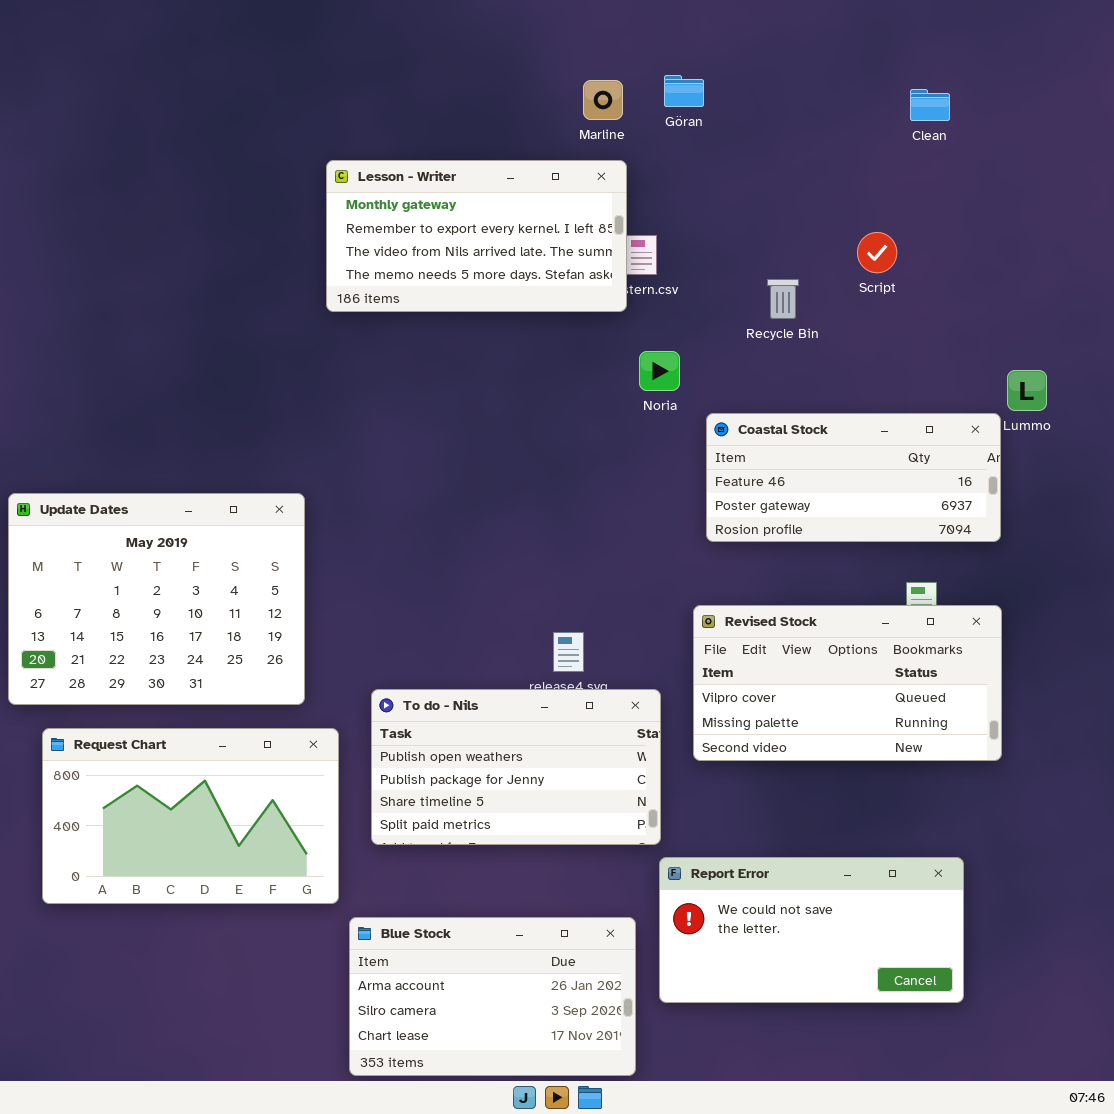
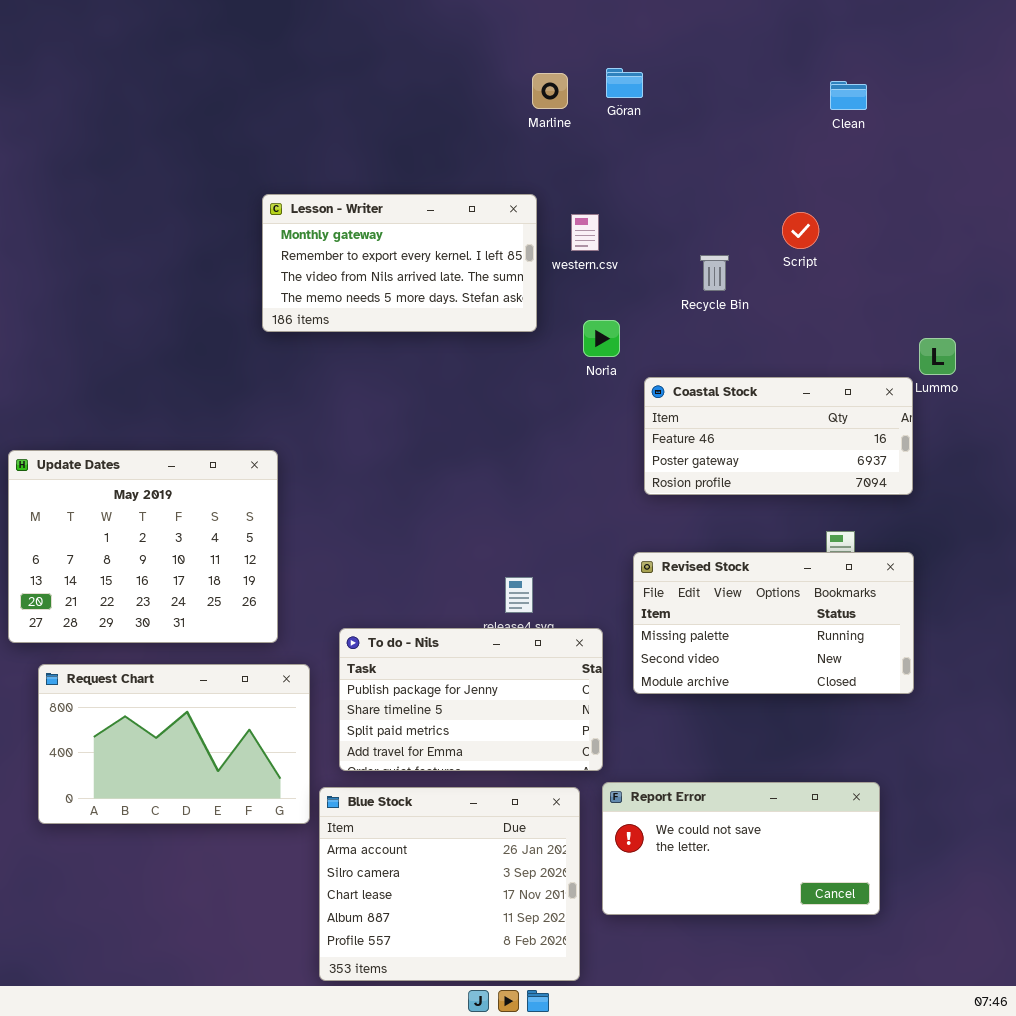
Lesson - Writer: [326,160,627,312] -> [262,194,537,332], moved
Revised Stock: [693,605,1002,761] -> [633,552,914,694], scrolled down 1 row
To do - Nils: [371,689,661,845] -> [339,628,603,771], scrolled down 1 row
Blue Stock: [349,917,636,1076] -> [319,787,580,981], resized

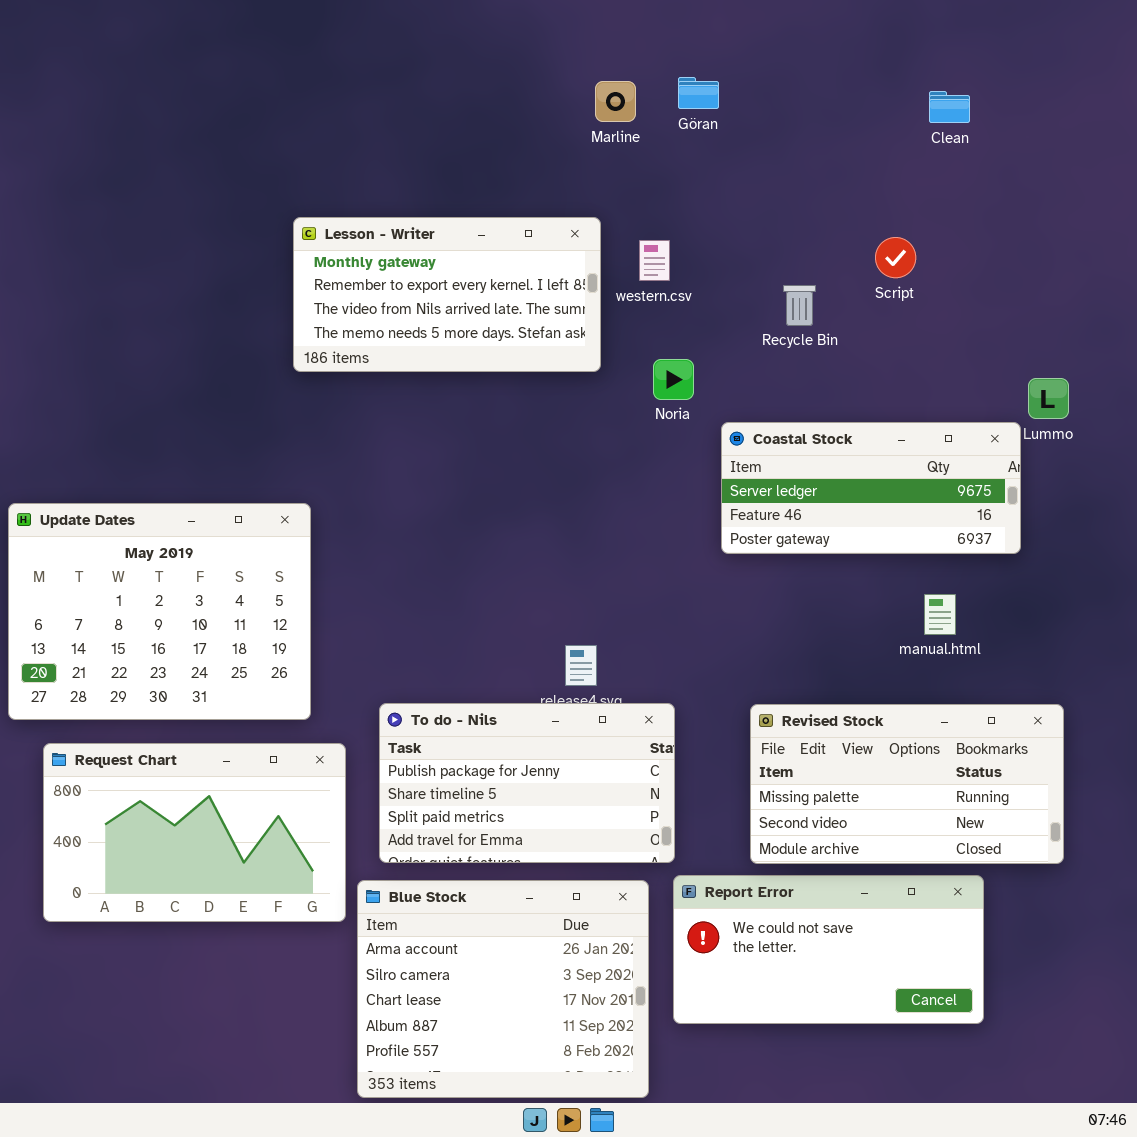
Coastal Stock: [644,377,913,495] -> [721,422,1021,554], scrolled up 1 row
Revised Stock: [633,552,914,694] -> [750,704,1064,864], moved

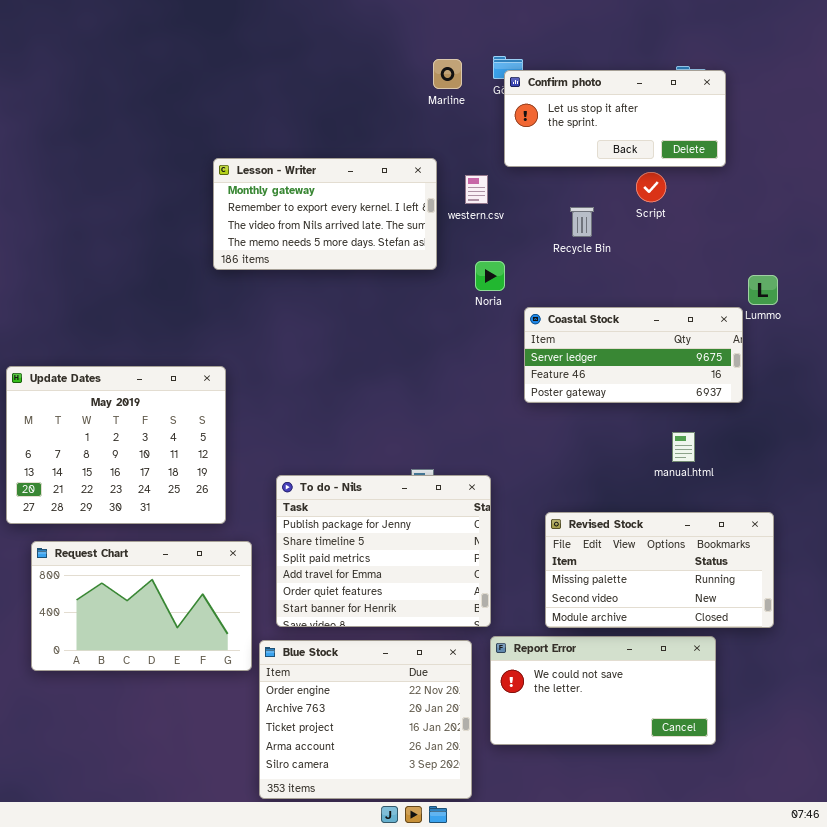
Confirm photo: none -> [504,70,726,167], opened
To do - Nils: [379,703,675,863] -> [276,475,491,627], resized
Blue Stock: [357,880,649,1098] -> [259,640,472,799], scrolled up 3 rows

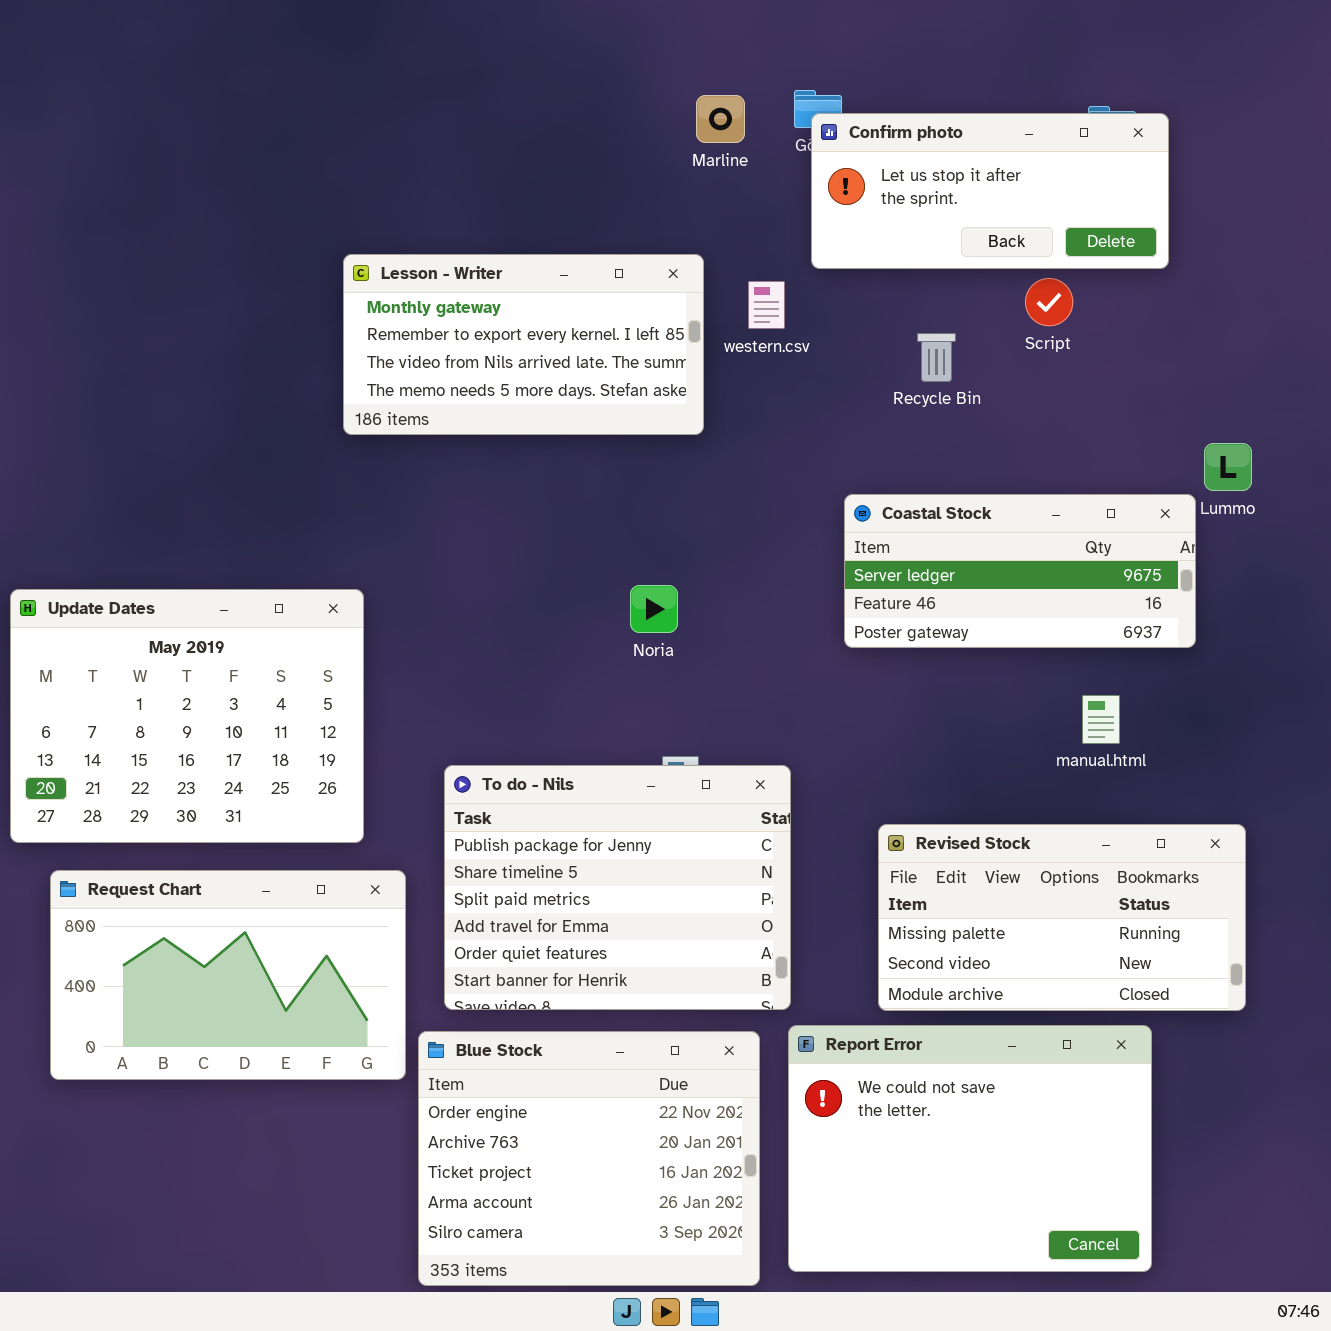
Noria: [475,261,505,291] -> [630,585,678,633], moved
Report Error: [490,636,716,745] -> [788,1025,1152,1272], resized

